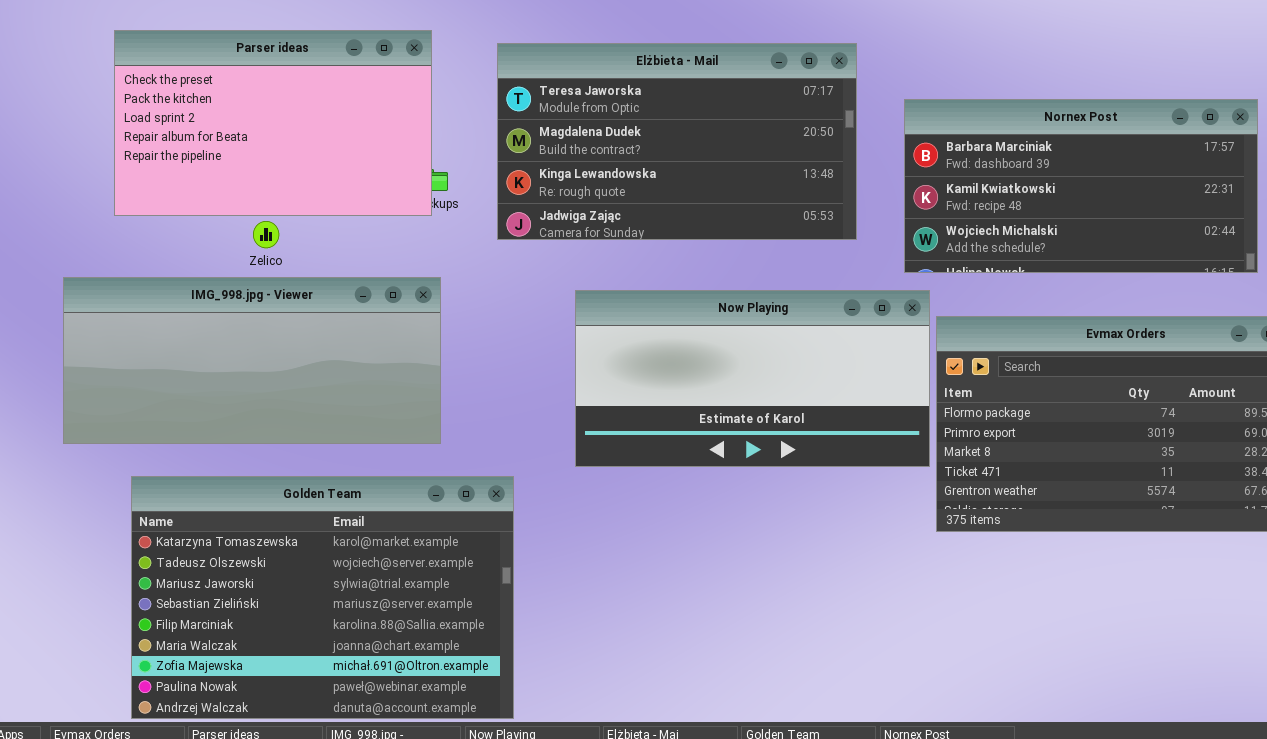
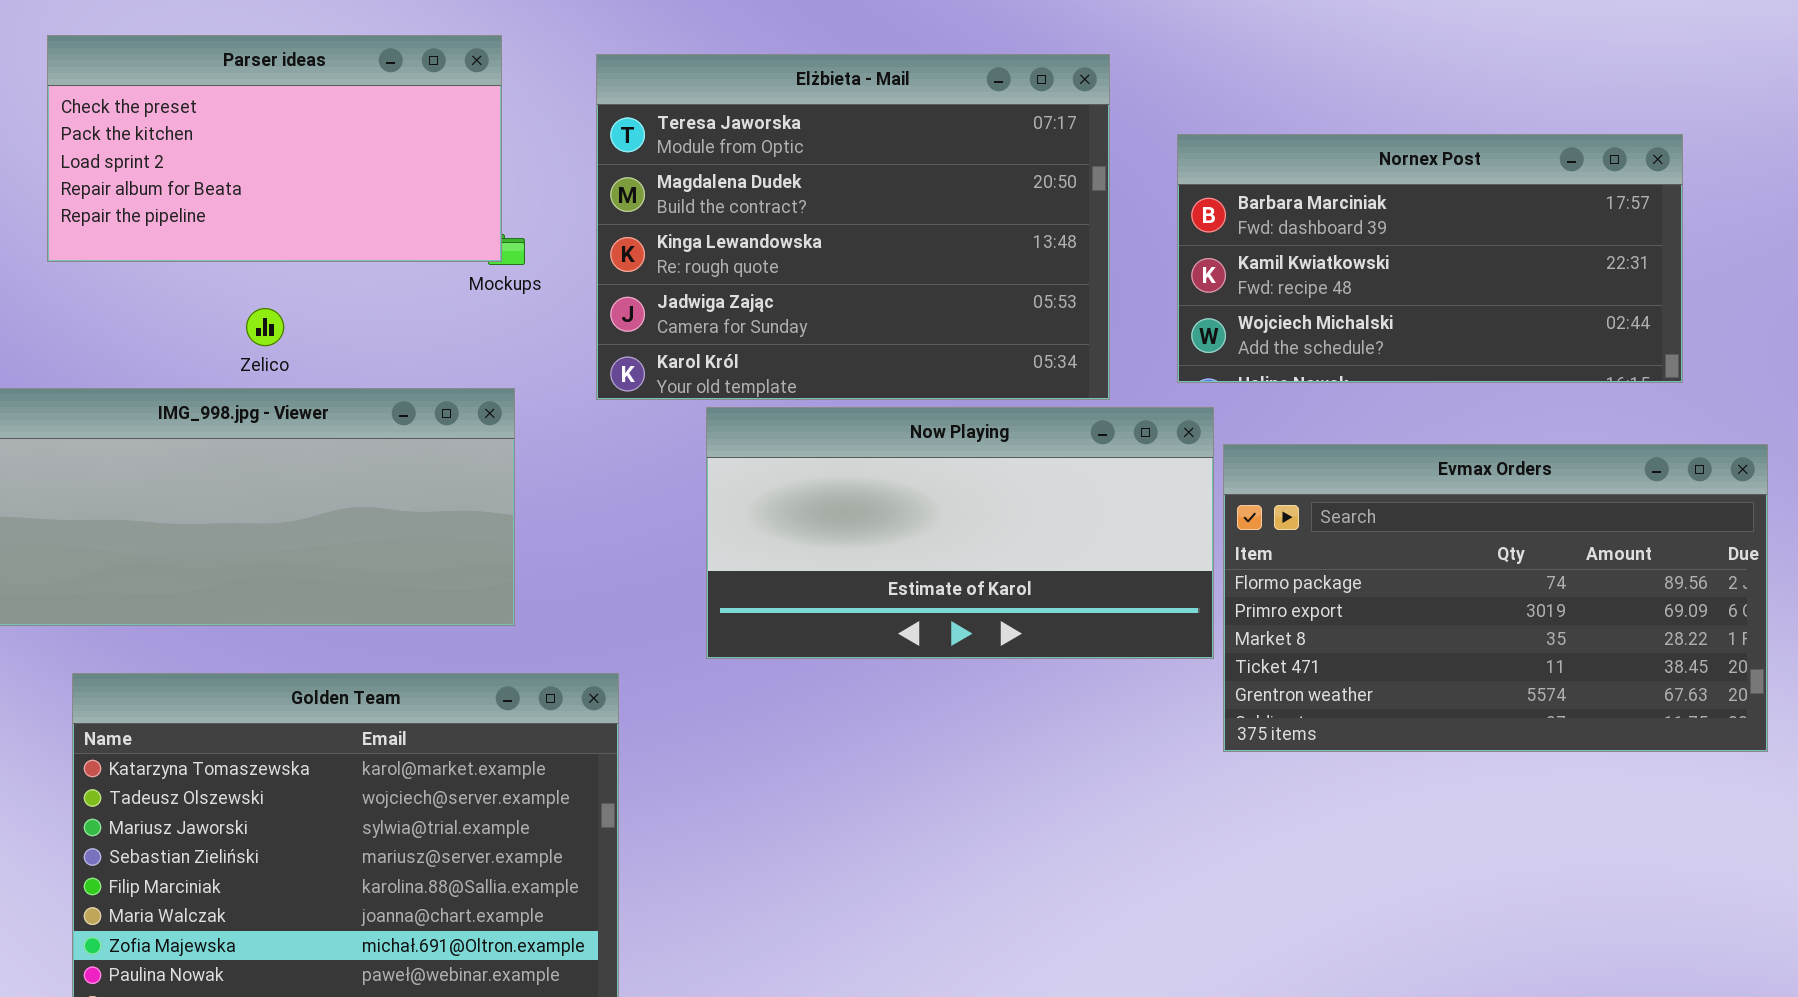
Parser ideas: [114,30,432,216] -> [47,35,502,262], resized
Elżbieta - Mail: [497,43,857,240] -> [596,54,1110,400], resized

